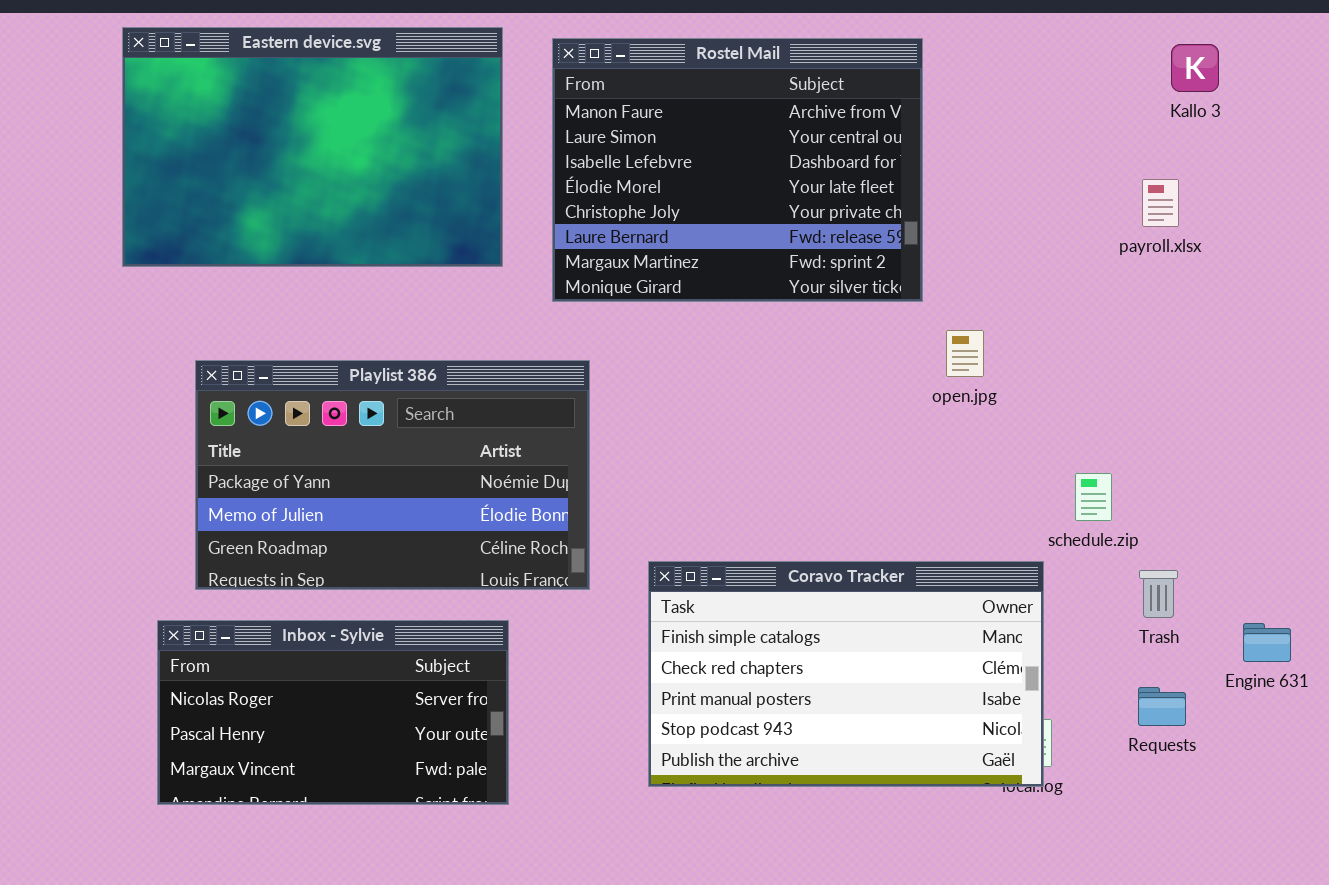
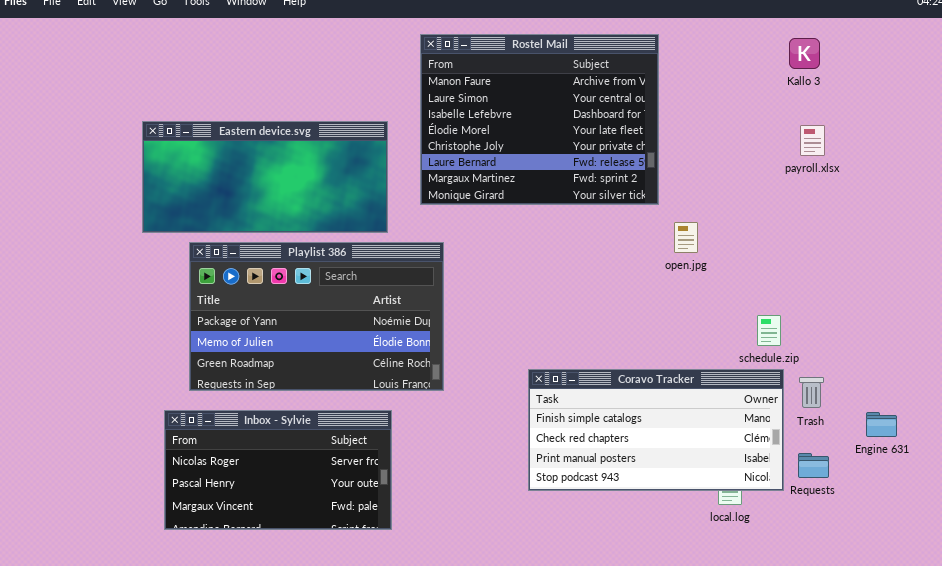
Eastern device.svg: [122,27,503,267] -> [142,121,388,233], moved, resized
Kallo 3: [1171,44,1219,92] -> [789,38,820,69], moved
Coravo Tracker: [648,561,1044,787] -> [528,369,784,491], moved, resized

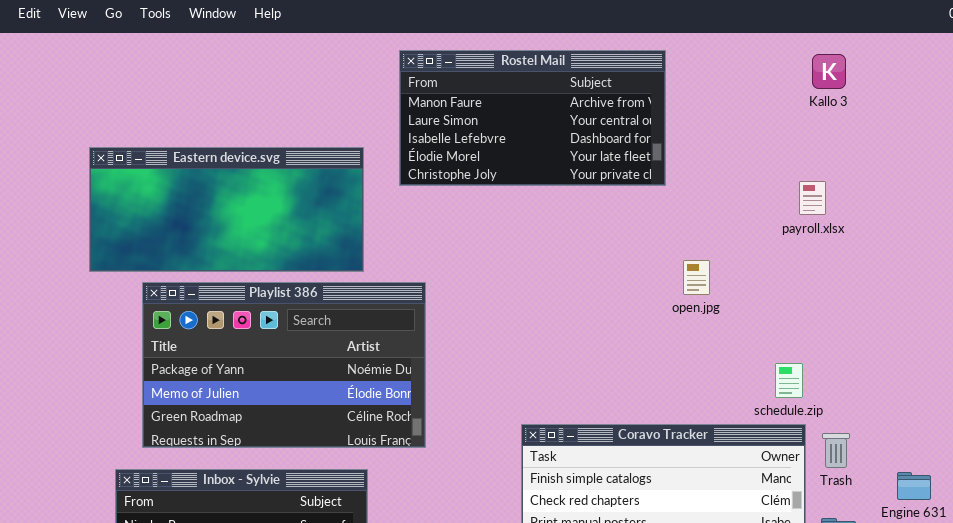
Rostel Mail: [420,34,659,205] -> [399,50,666,186], resized
payroll.xlsx: [800,125,825,156] -> [799,181,826,215], moved

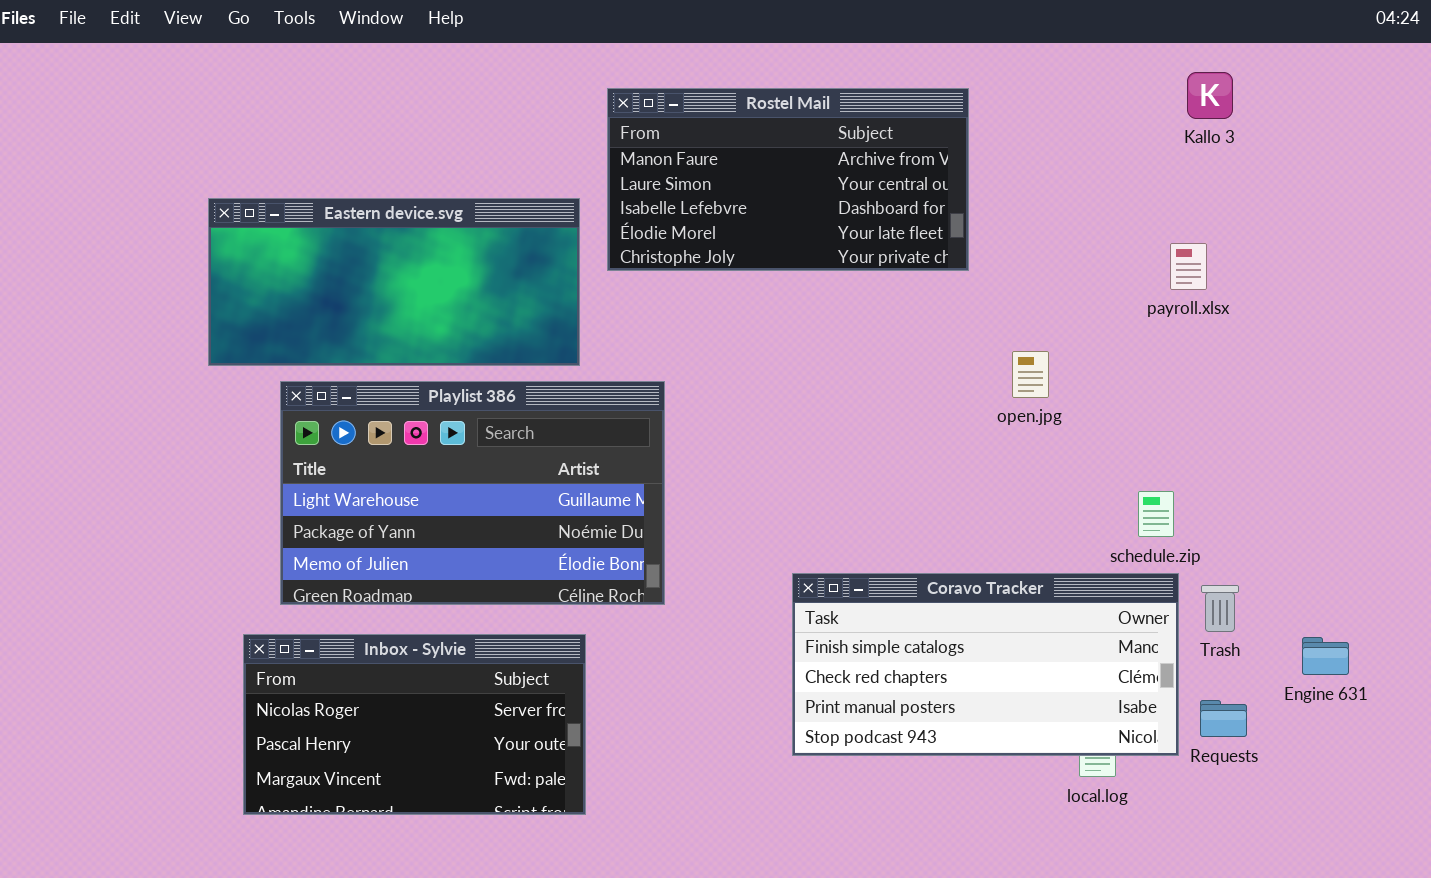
Rostel Mail: [399,50,666,186] -> [607,88,969,271], moved
Playlist 386: [142,282,426,448] -> [280,381,665,605], scrolled up 1 row

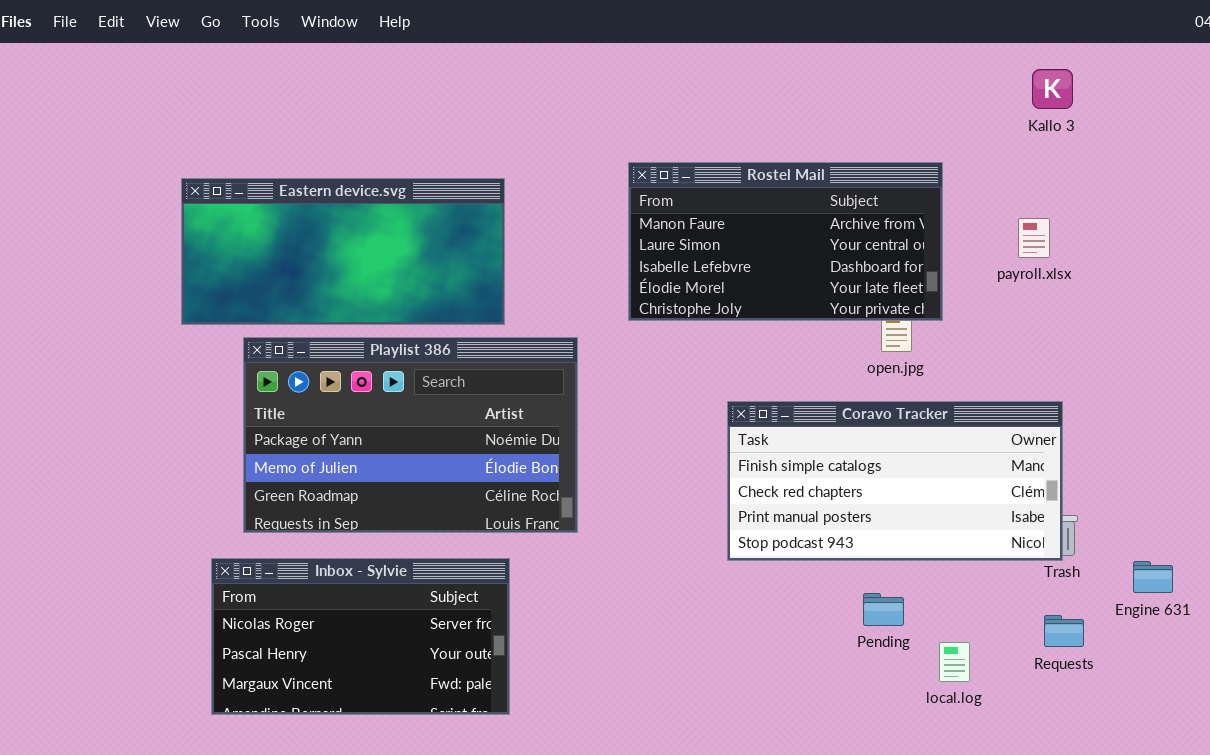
Rostel Mail: [607,88,969,271] -> [628,162,943,321], moved
Playlist 386: [280,381,665,605] -> [243,337,578,533], scrolled down 1 row
Coravo Tracker: [792,573,1179,756] -> [727,401,1063,561], moved

